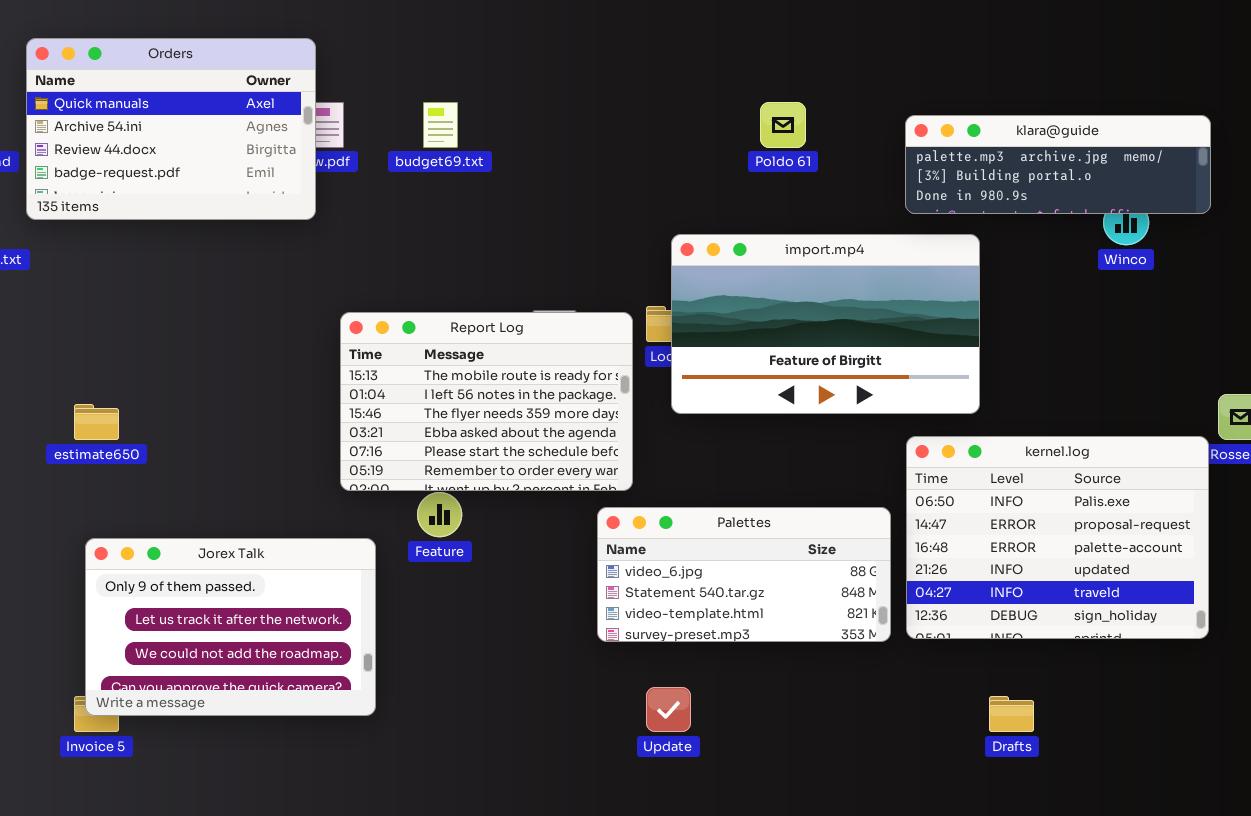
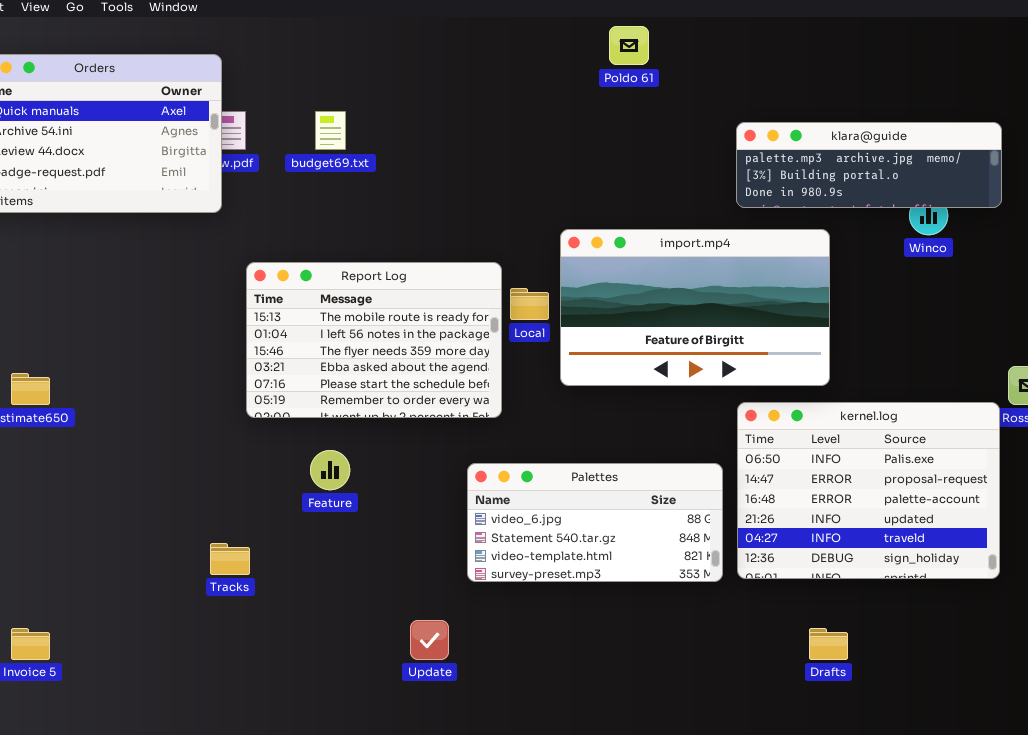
Poldo 61: [760,102,806,148] -> [609,26,649,65], moved
import.mp4: [671,234,980,414] -> [560,229,830,386], moved
Report Log: [340,312,633,491] -> [246,262,502,418], moved
Jorex Talk: [85,538,376,716] -> none, closed
Update: [646,687,691,732] -> [410,620,449,660], moved

